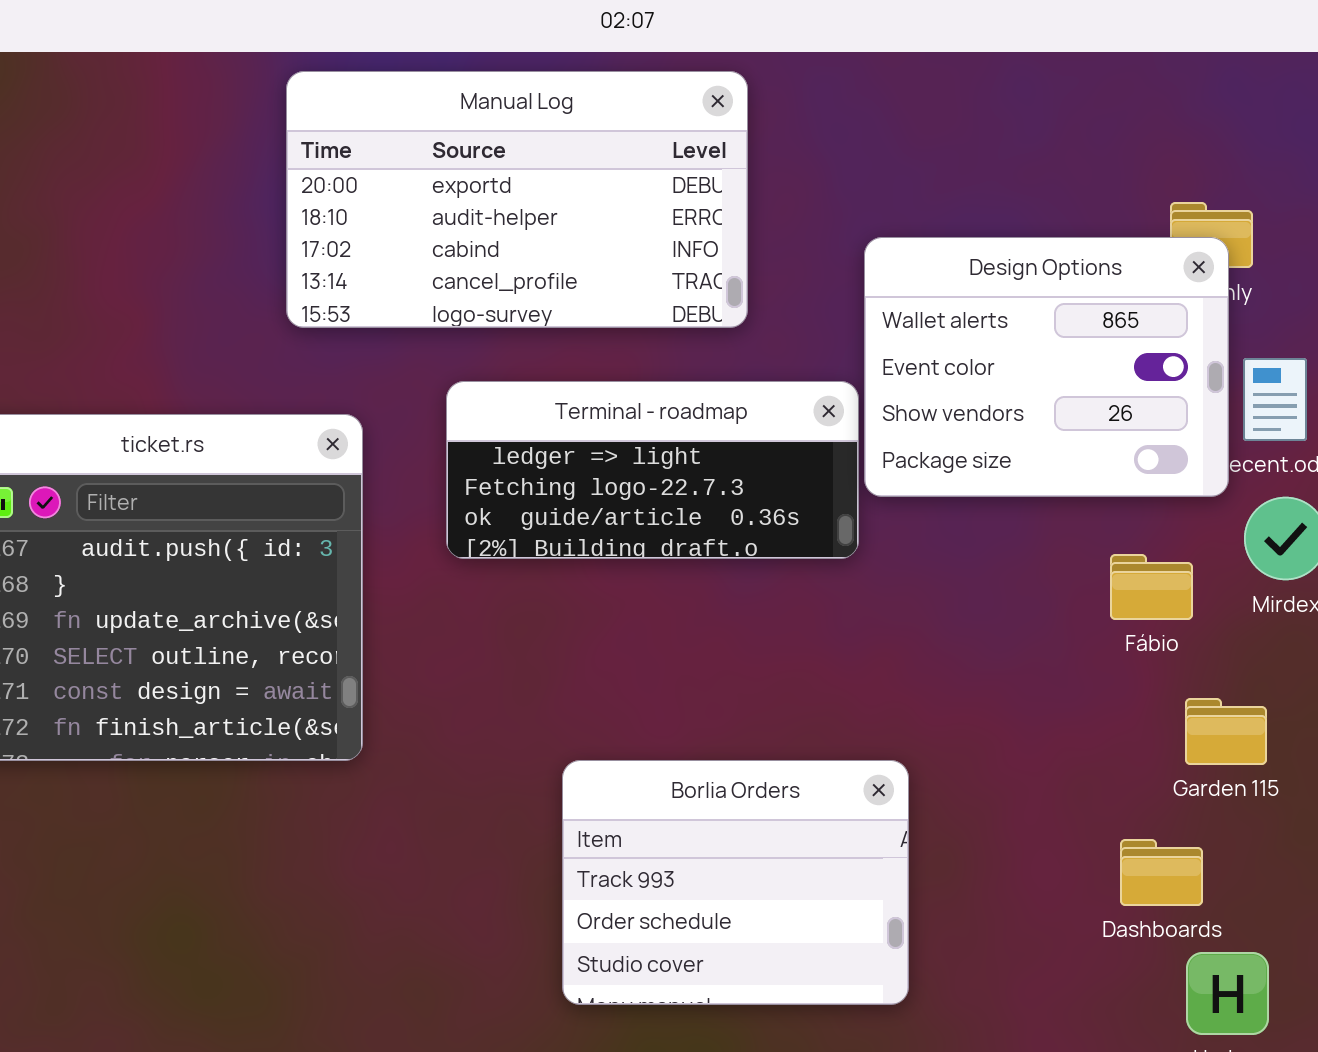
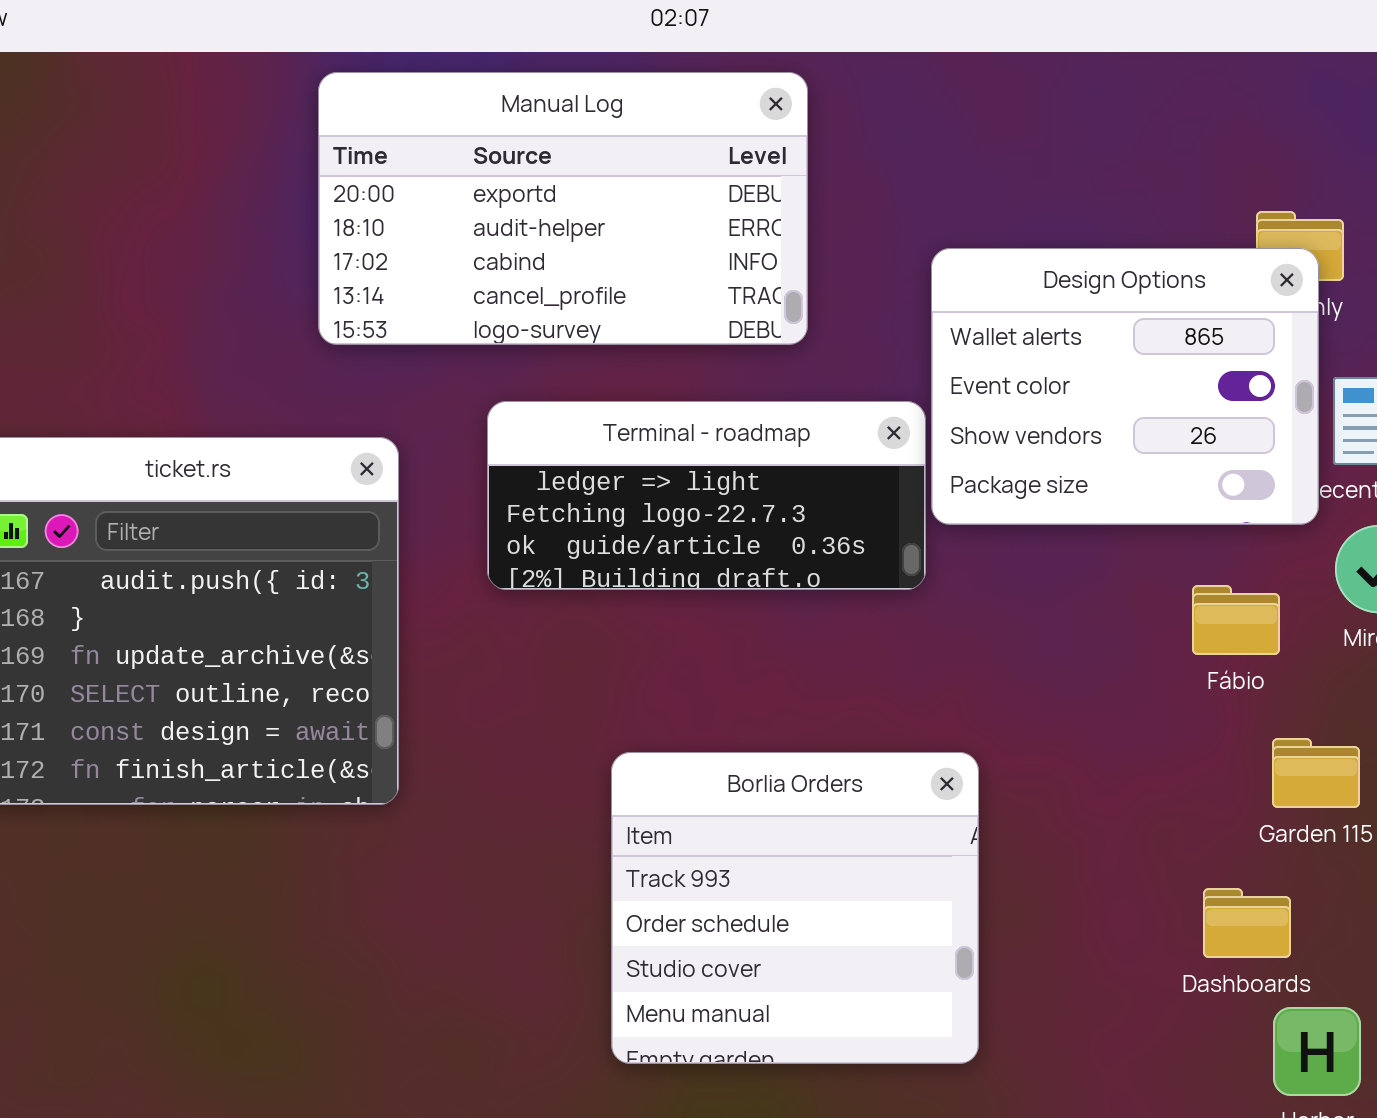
Borlia Orders: [562,760,909,1005] -> [611,752,979,1064], resized

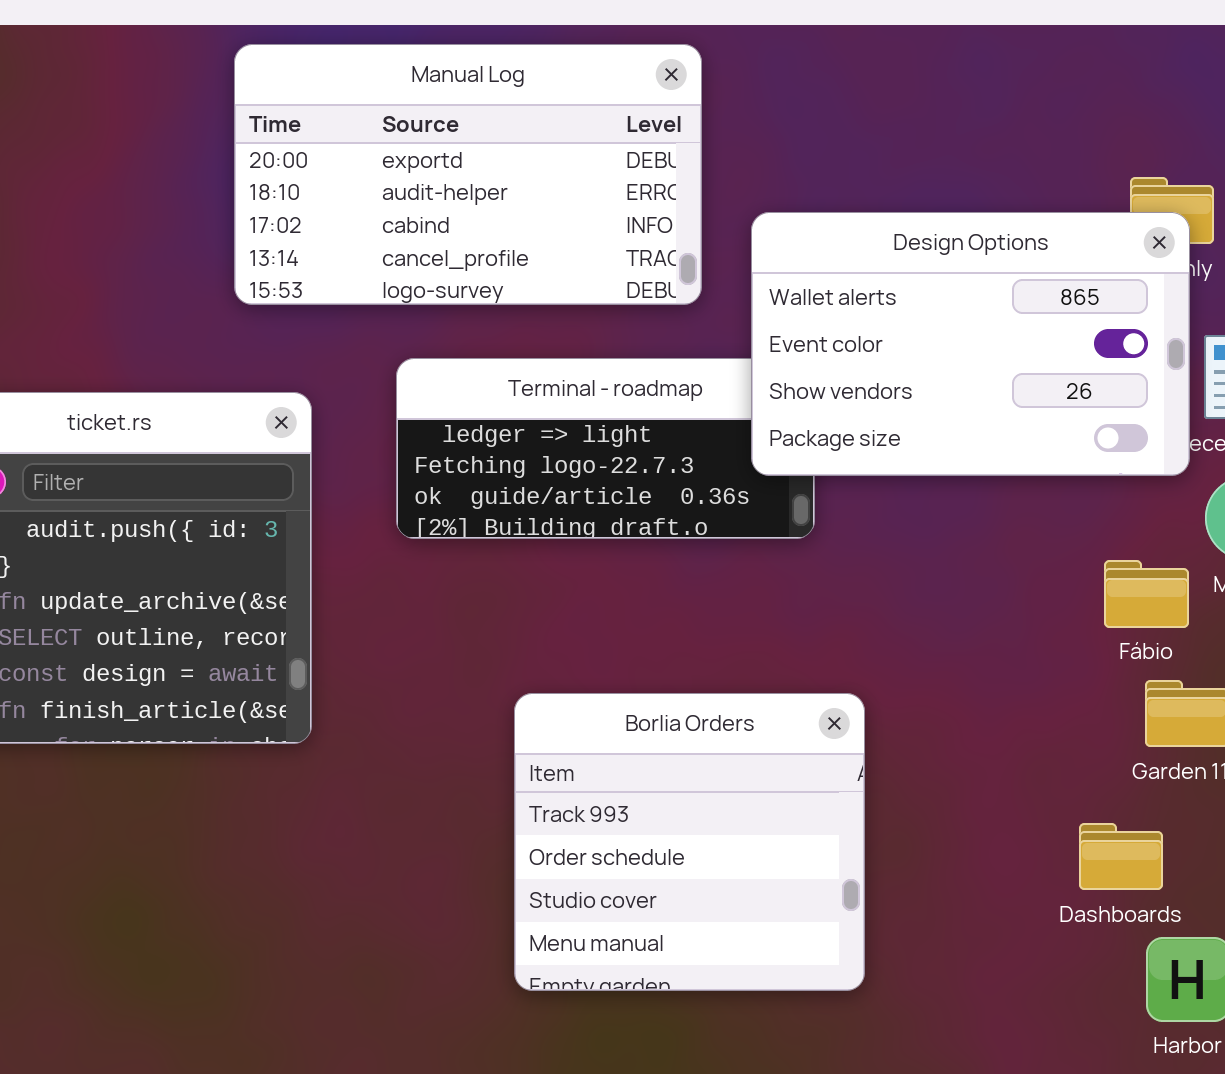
Design Options: [931,248,1319,525] -> [751,212,1190,476], resized
Fábio: [1192,585,1280,655] -> [1104,560,1189,628], moved

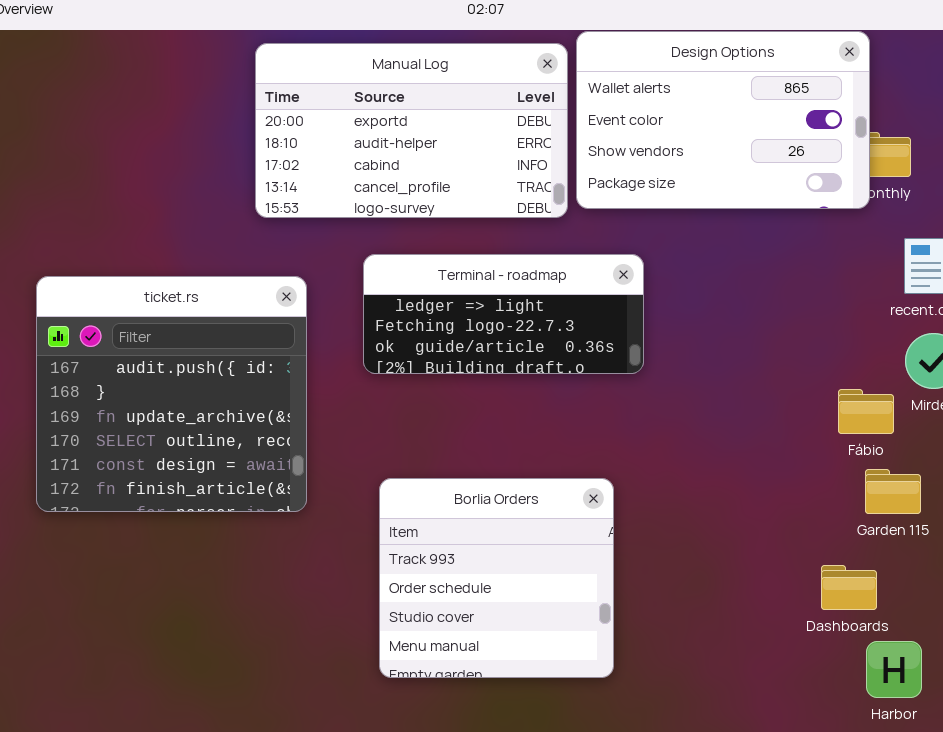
Design Options: [751,212,1190,476] -> [576,31,870,209], moved
Borlia Orders: [514,693,865,991] -> [379,478,614,678], moved

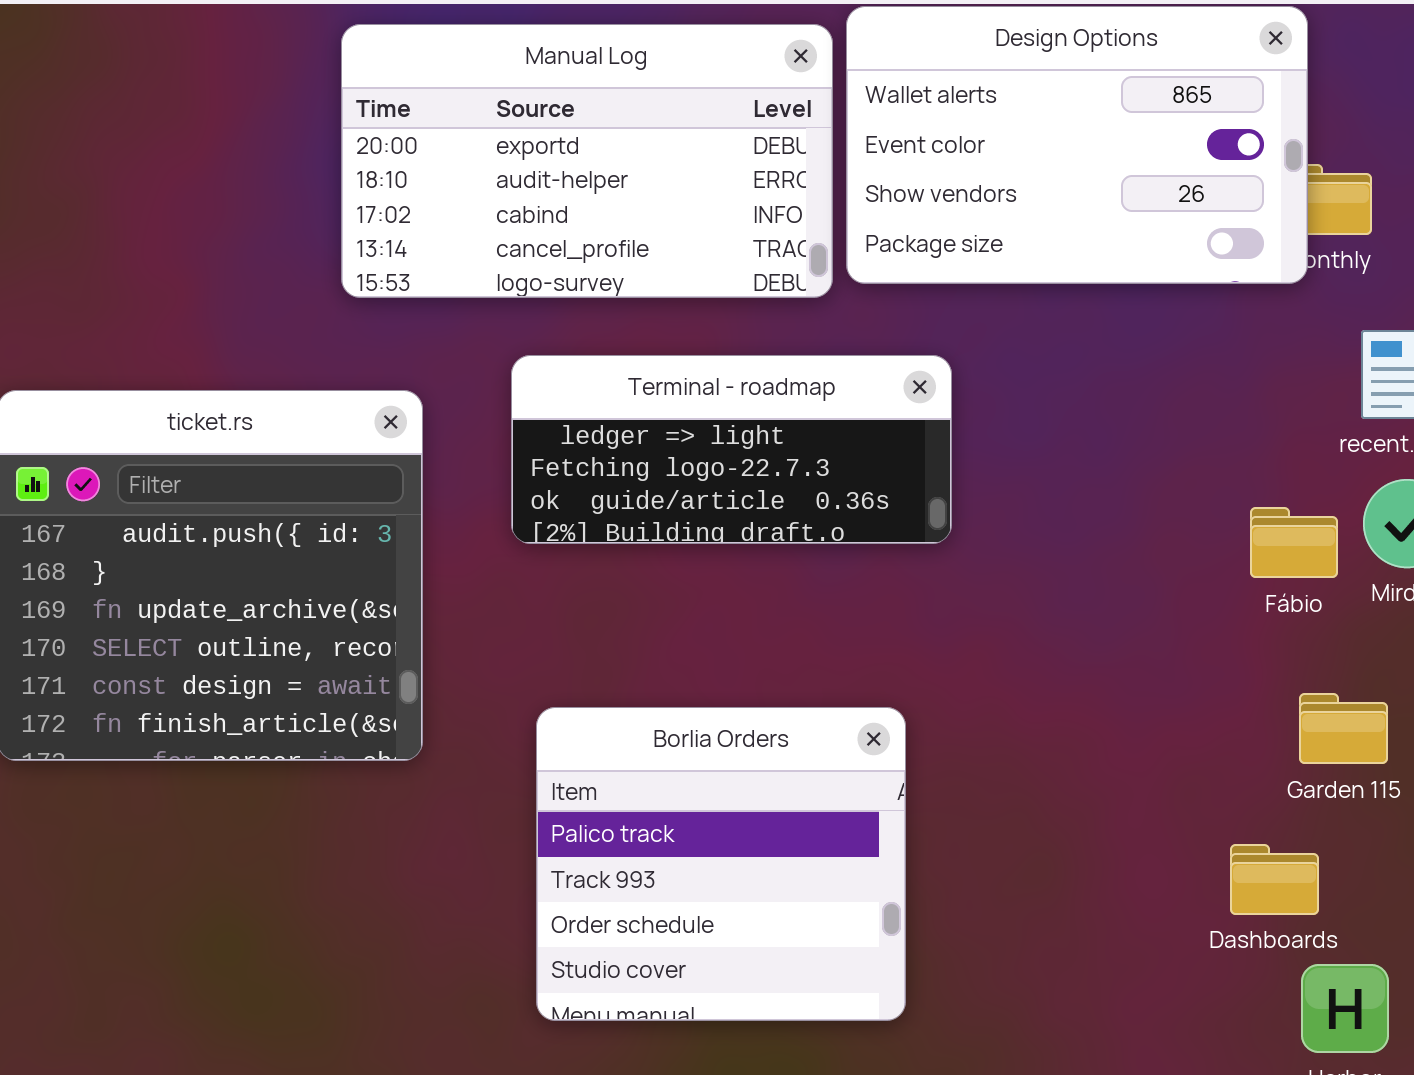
Fábio: [838,389,894,434] -> [1250,507,1338,578], moved
Borlia Orders: [379,478,614,678] -> [536,707,906,1021], scrolled up 1 row

